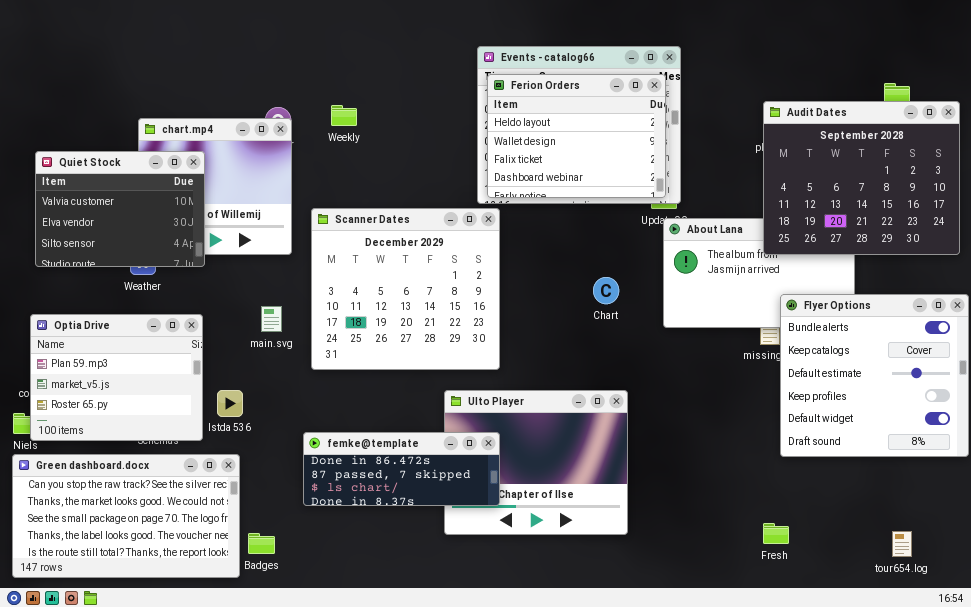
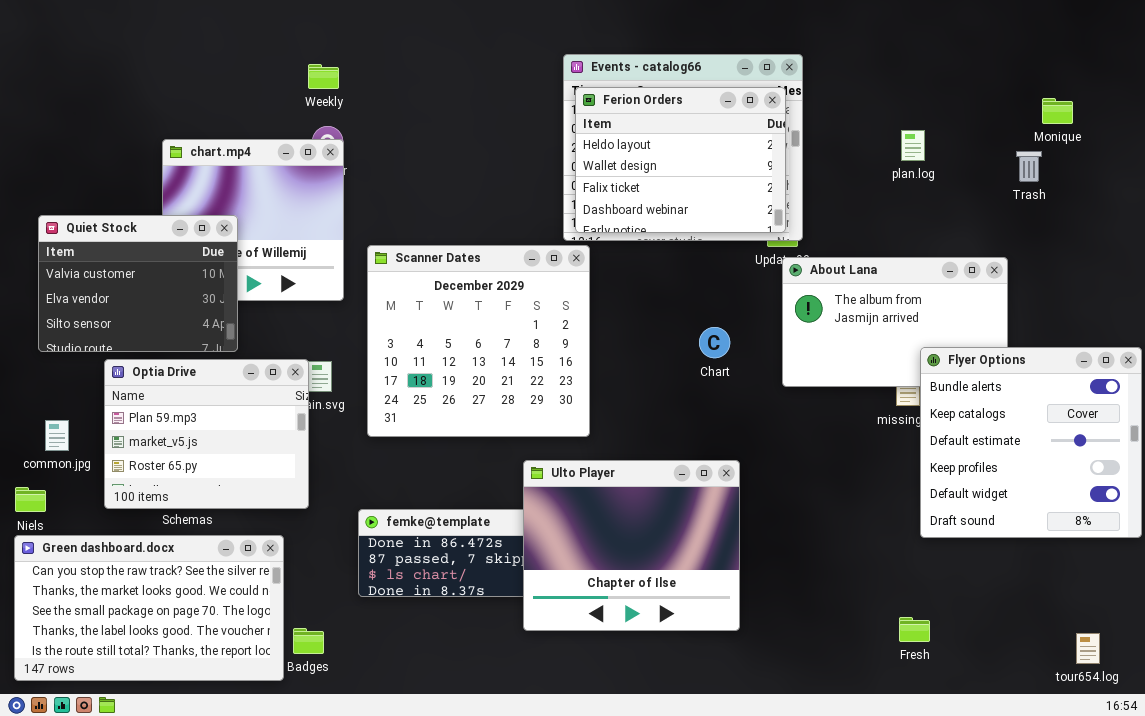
Audit Dates: [763,101,960,255] -> none, closed
Weekly: [331,105,357,126] -> [308,64,339,89], moved
Quiet Stock: [35,151,205,267] -> [38,215,238,352], moved
Optia Drive: [30,314,203,441] -> [104,359,309,509], moved
Ulto Player: [444,390,628,535] -> [523,460,740,631], raised
tour654.log: [892,531,912,557] -> [1076,633,1100,664], moved

